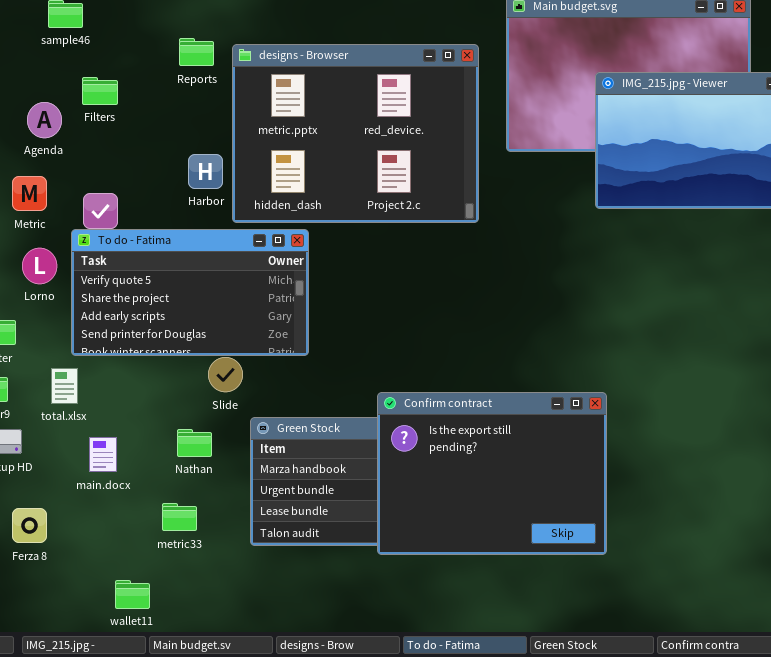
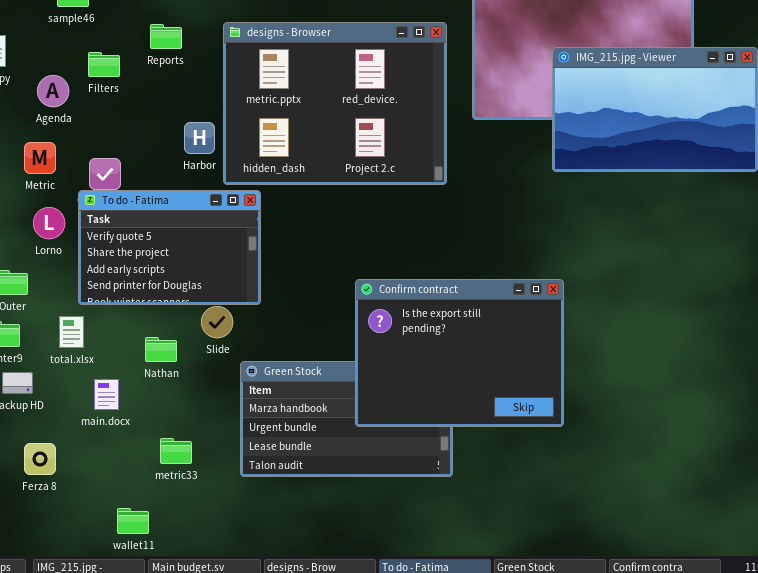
Reports: [179,38,214,66] -> [150,24,182,49], moved
To do - Fatima: [71,229,309,356] -> [78,190,261,305], resized
Confirm contract: [377,392,607,555] -> [355,279,564,427], moved
Nathan: [177,429,212,457] -> [145,337,177,362], moved

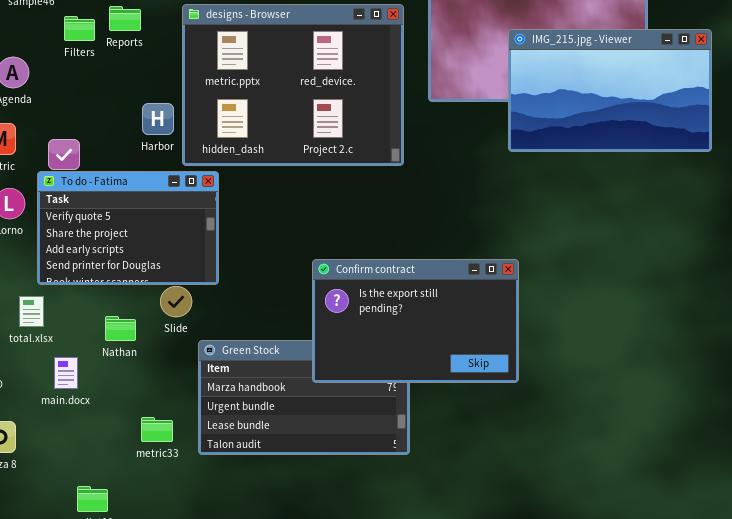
Filters: [88,52,120,77] -> [64,16,95,41], moved
Confirm contract: [355,279,564,427] -> [312,259,519,383], resized
metric33: [160,438,192,464] -> [141,417,173,442], moved

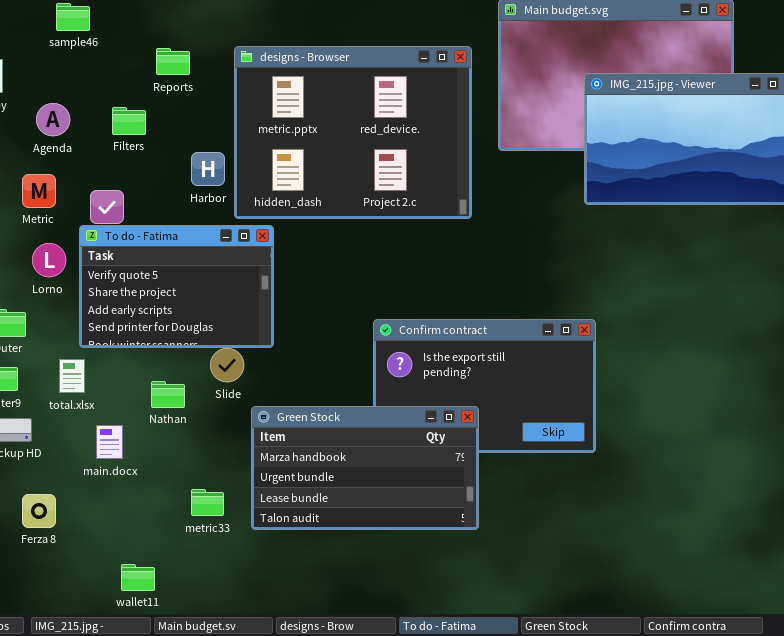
Filters: [64,16,95,41] -> [112,107,146,135], moved
Green Stock: [198,340,410,455] -> [251,406,479,530], raised

